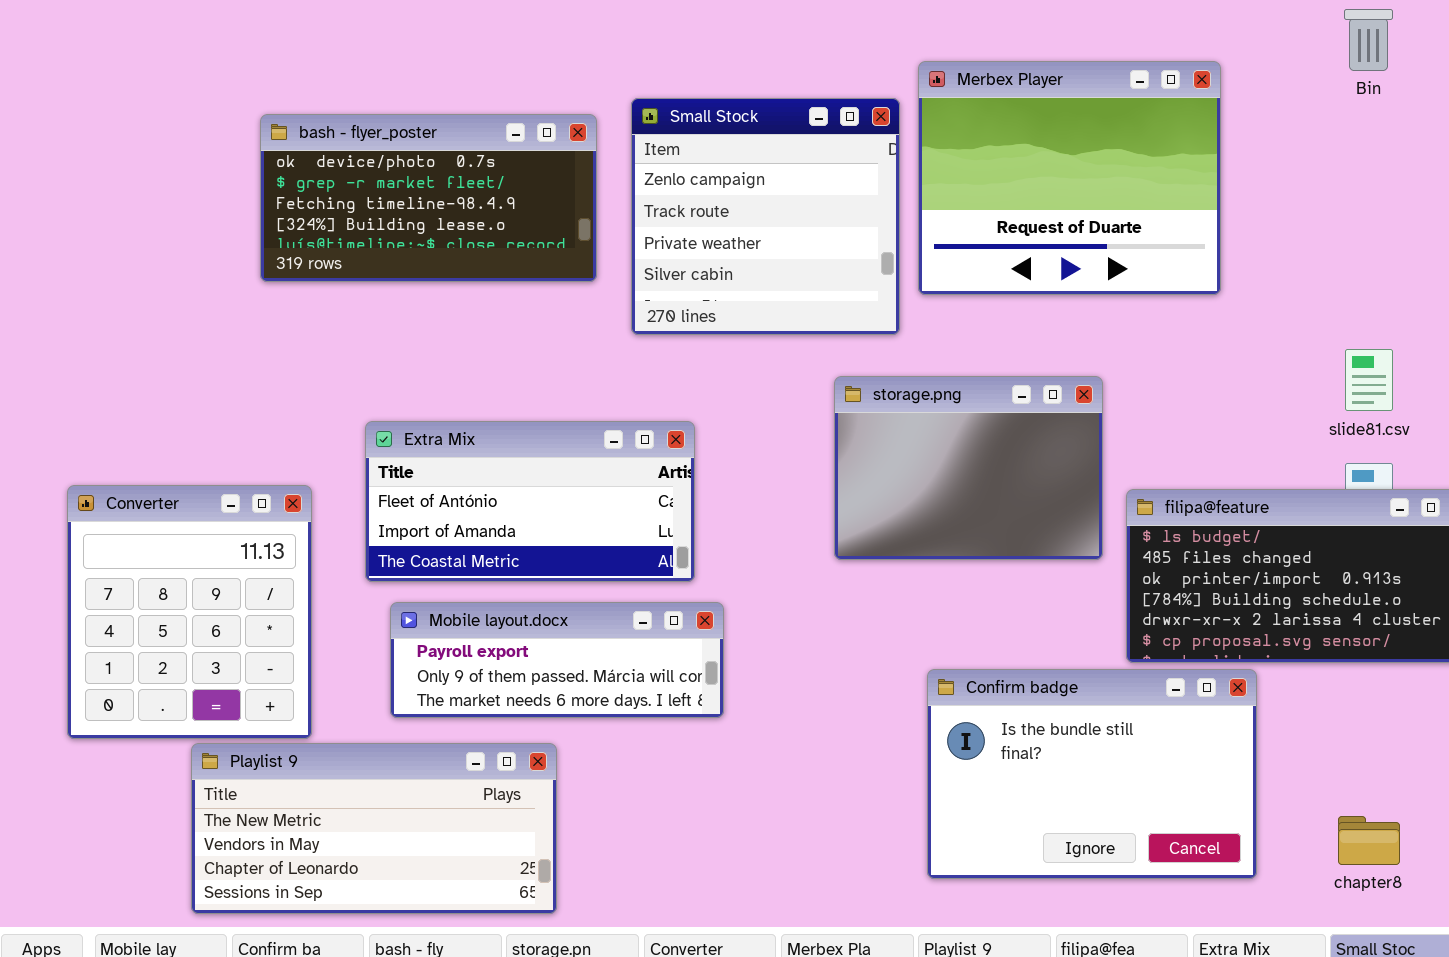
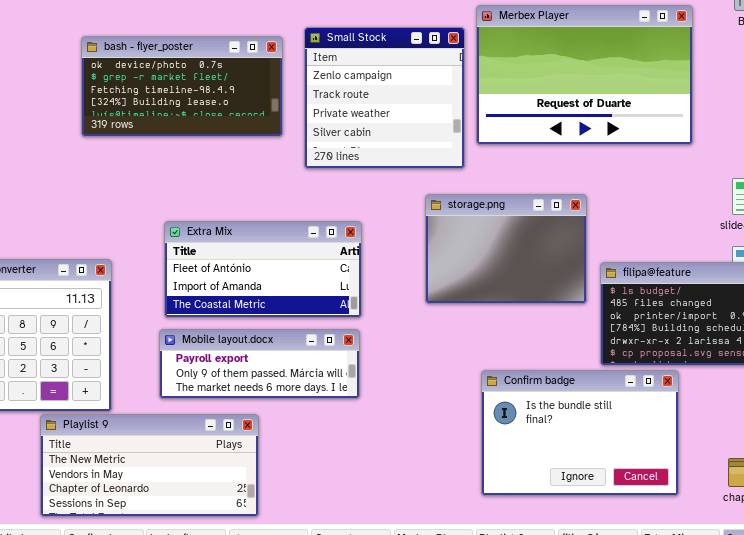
Merbex Player: [918,61,1221,295] -> [476,5,693,145], resized
Extra Mix: [365,421,695,582] -> [164,221,362,318], moved

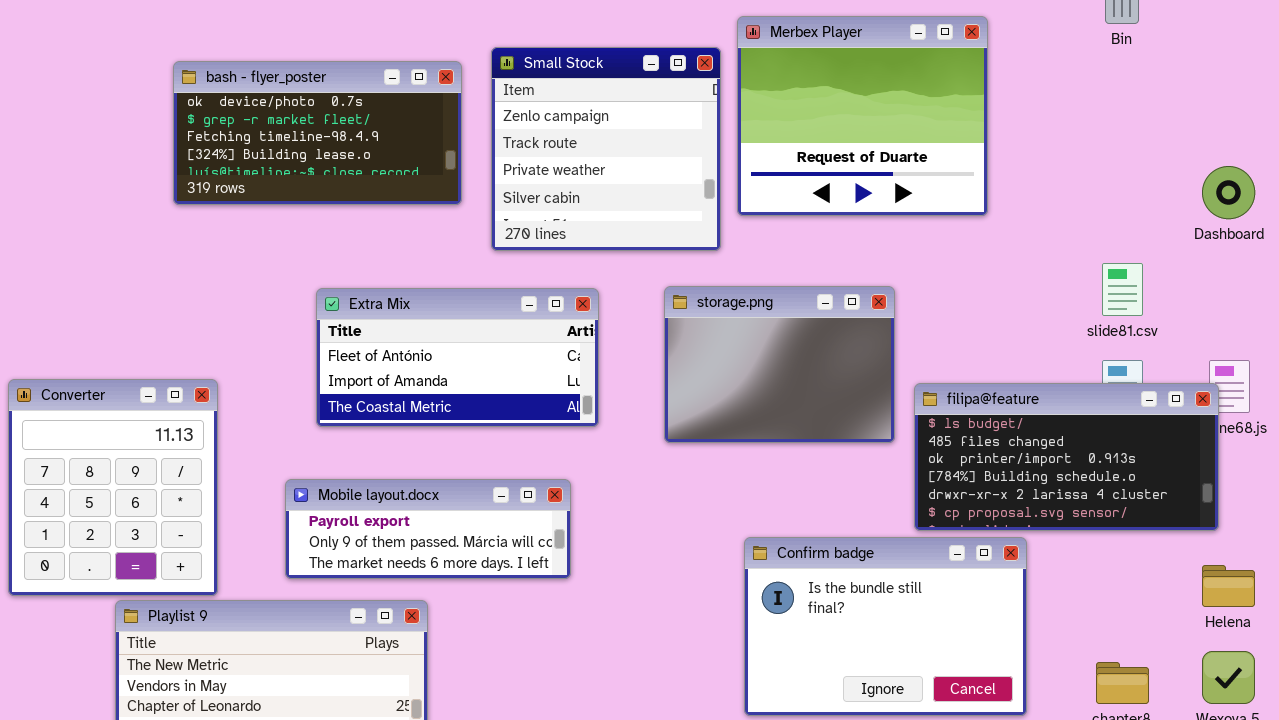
Merbex Player: [476,5,693,145] -> [737,16,988,216], resized
Extra Mix: [164,221,362,318] -> [316,288,599,427], moved

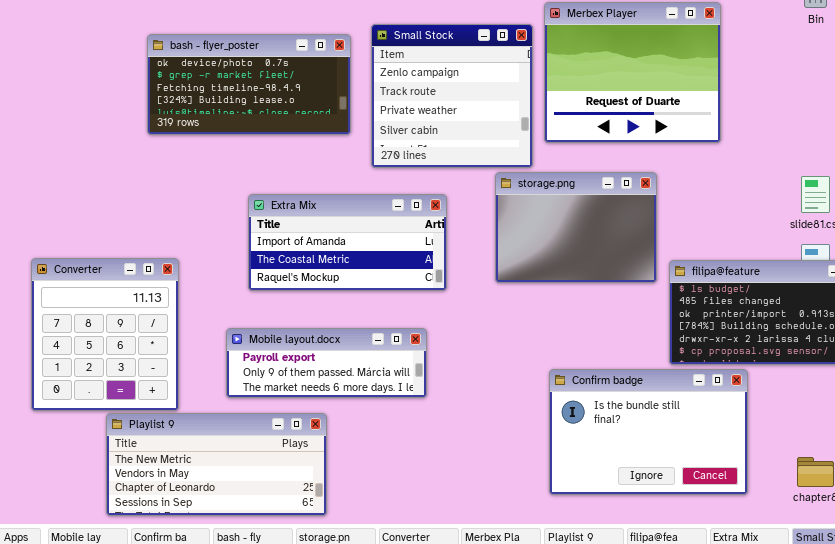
storage.png: [664,286,895,443] -> [495,172,657,283], moved
Extra Mix: [316,288,599,427] -> [248,194,447,291], scrolled down 1 row

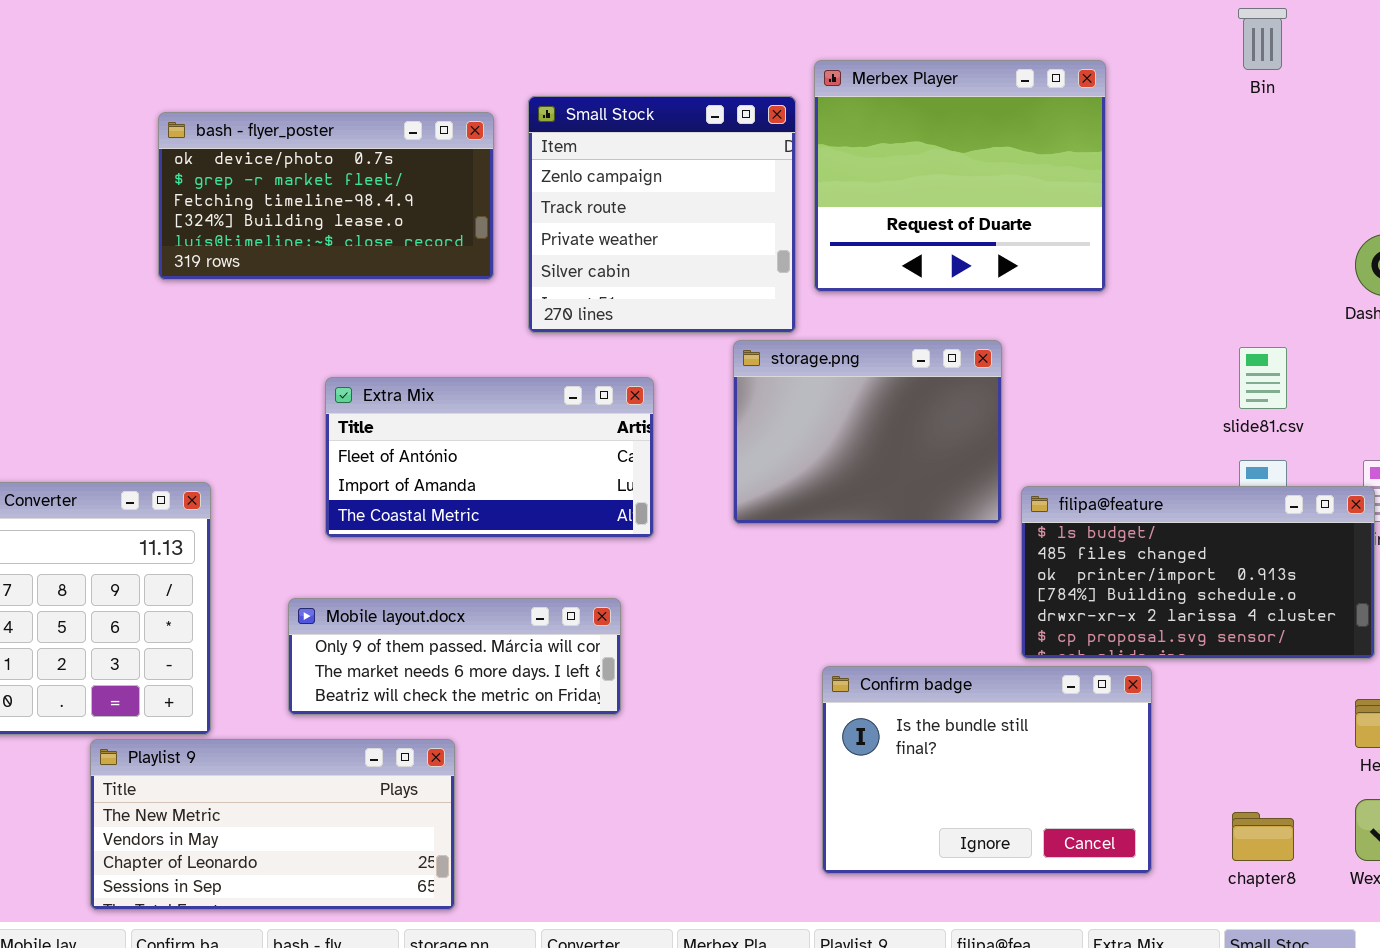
Extra Mix: [248,194,447,291] -> [325,377,654,538], scrolled up 1 row
Mobile layout.docx: [226,328,427,398] -> [288,598,621,715], scrolled down 1 row

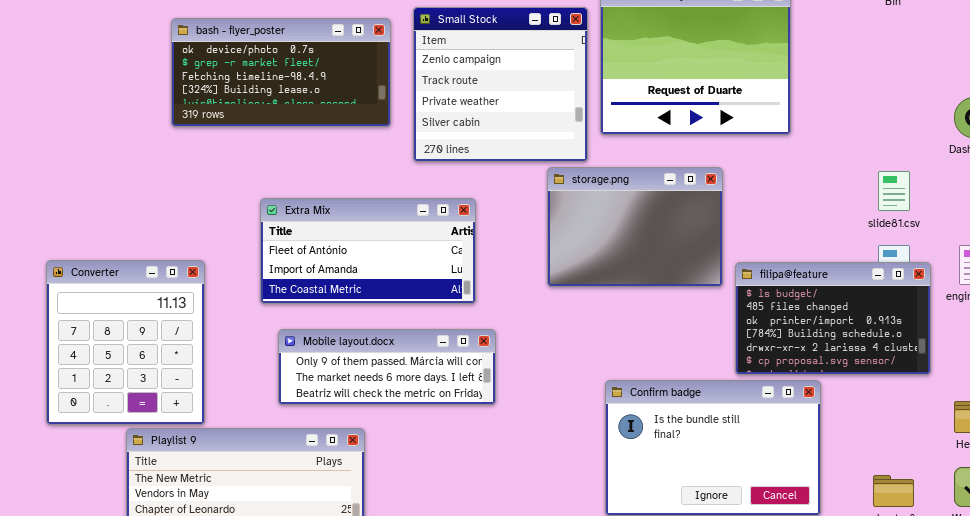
Extra Mix: [325,377,654,538] -> [260,198,476,304], moved
filipa@feature: [1021,486,1375,659] -> [735,262,931,375], resized
Mobile layout.docx: [288,598,621,715] -> [278,329,496,405], moved

